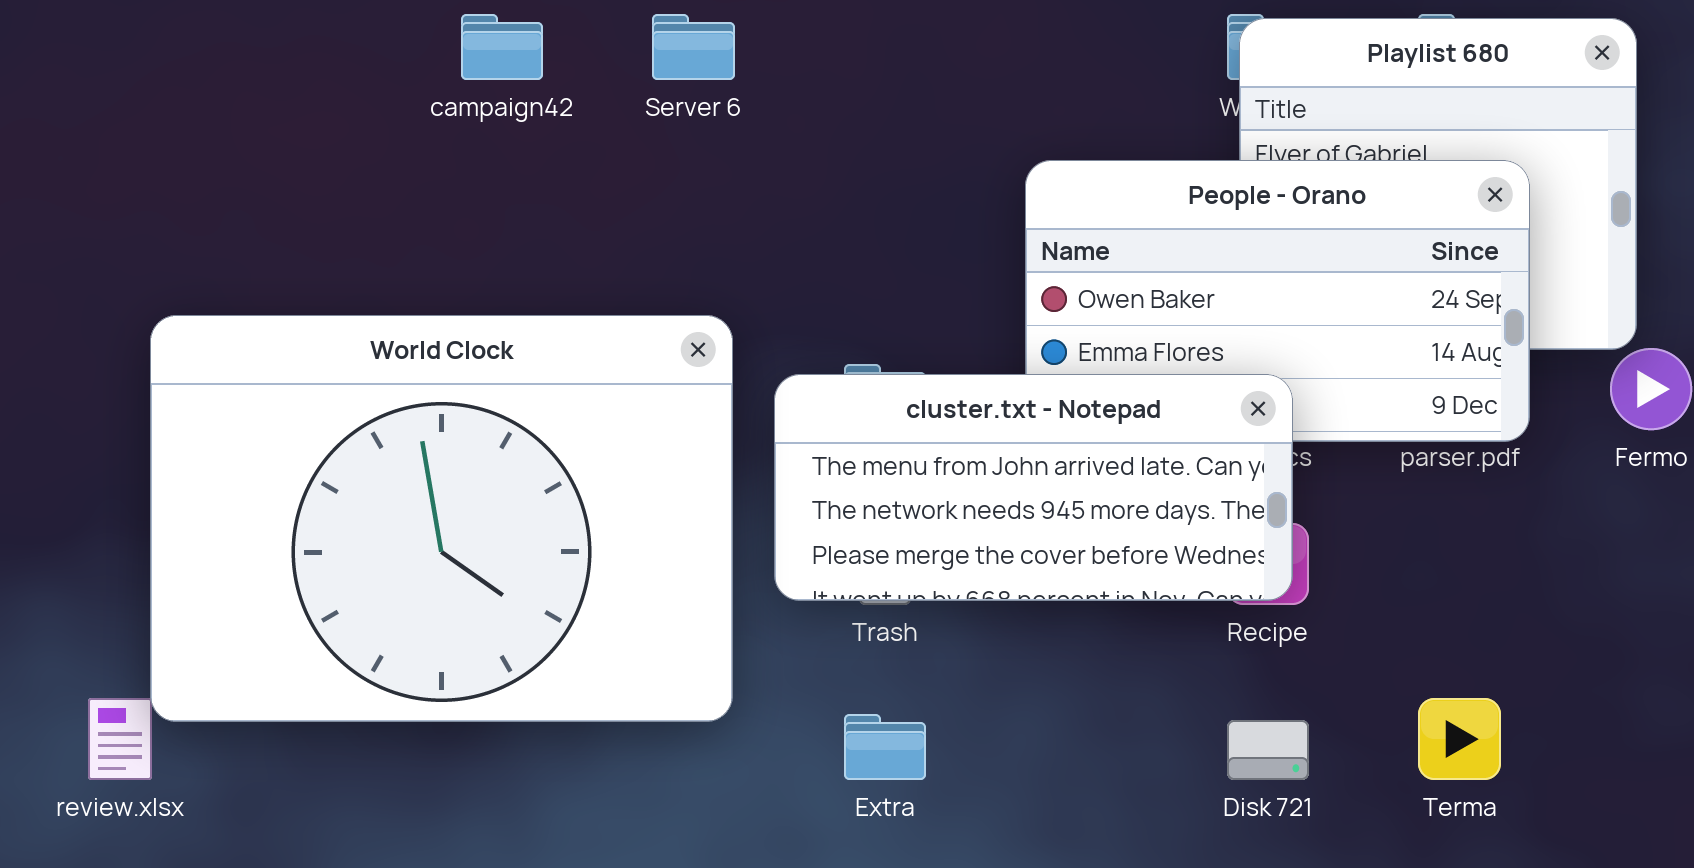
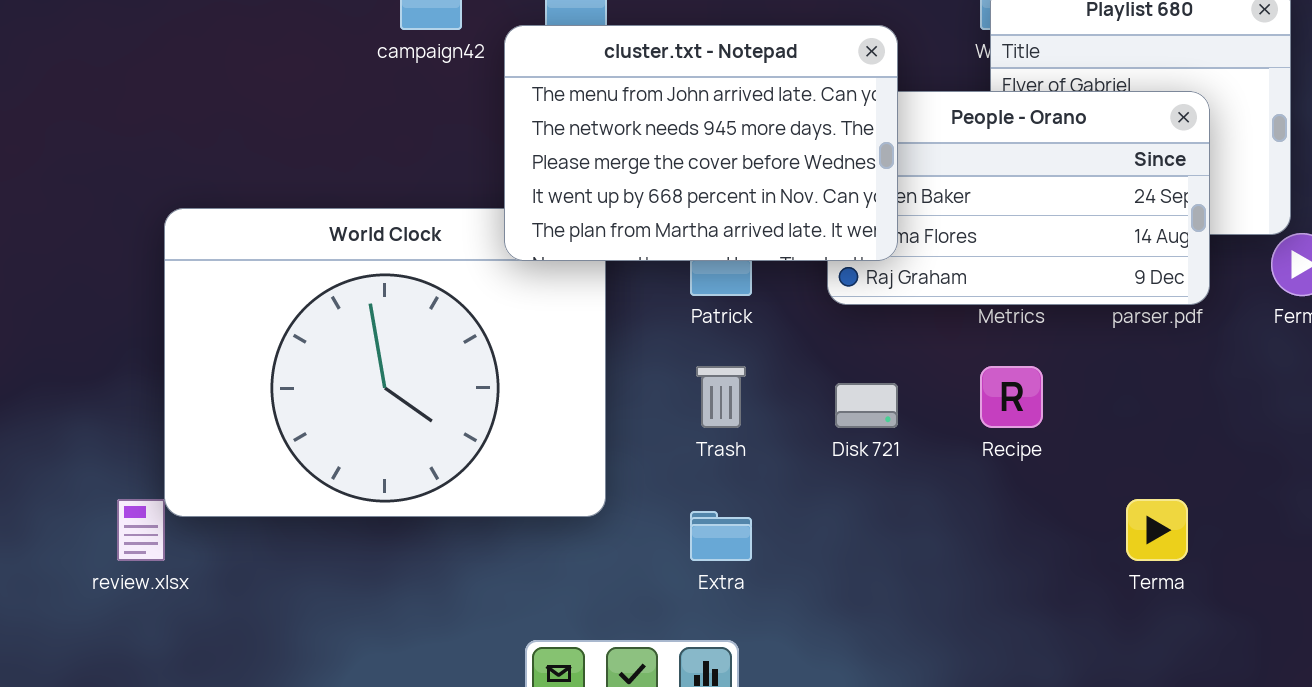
cluster.txt - Notepad: [774,374,1293,601] -> [504,25,898,261], moved, resized
Disk 721: [1227,720,1309,780] -> [835,383,898,428], moved

